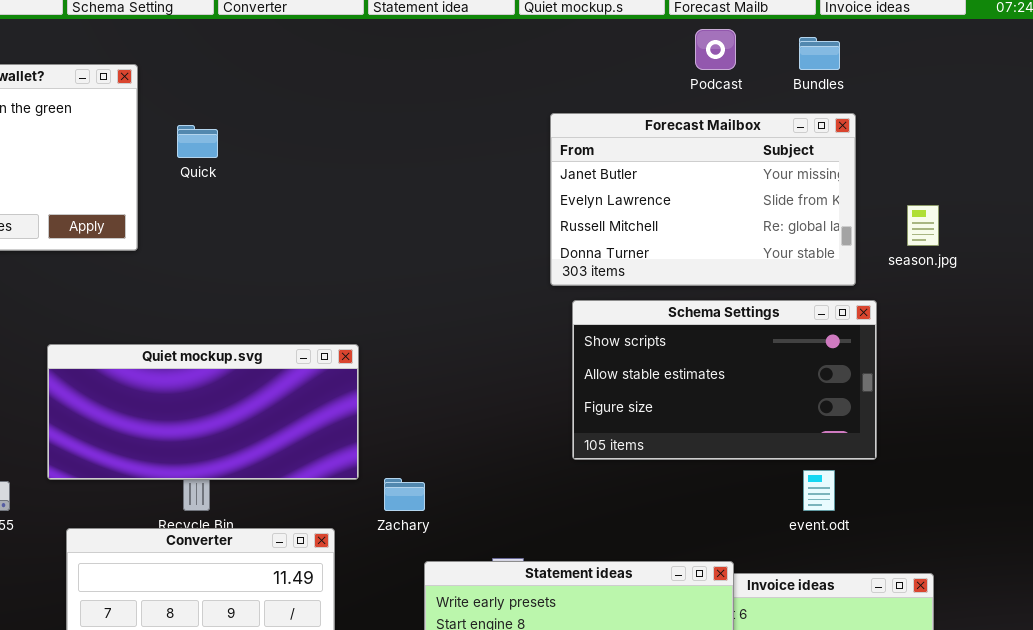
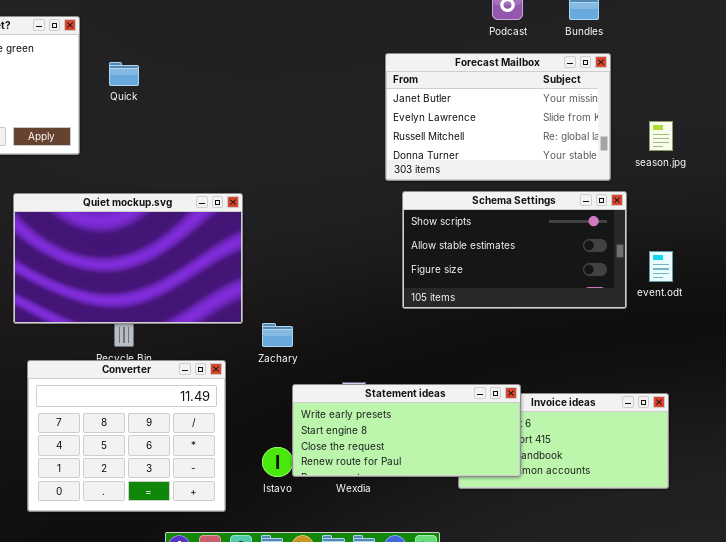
Quiet mockup.svg: [47,344,359,480] -> [13,193,243,324], resized
event.odt: [803,470,835,511] -> [649,251,673,282], moved

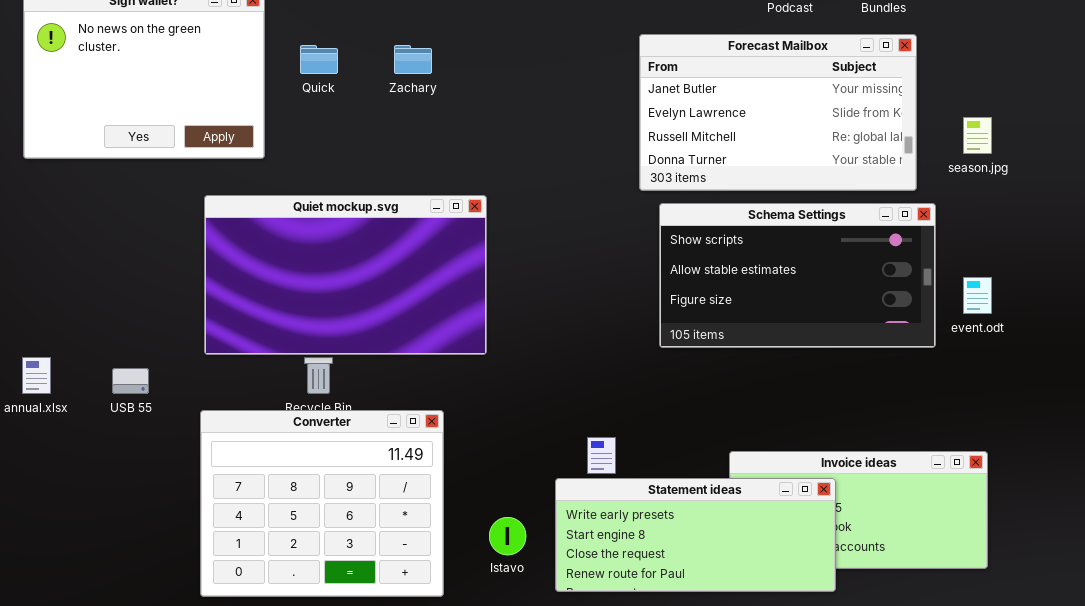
Quiet mockup.svg: [13,193,243,324] -> [204,195,487,355], moved
Zachary: [262,323,293,347] -> [394,45,432,74], moved
Statement ideas: [292,384,521,477] -> [555,478,836,592], moved

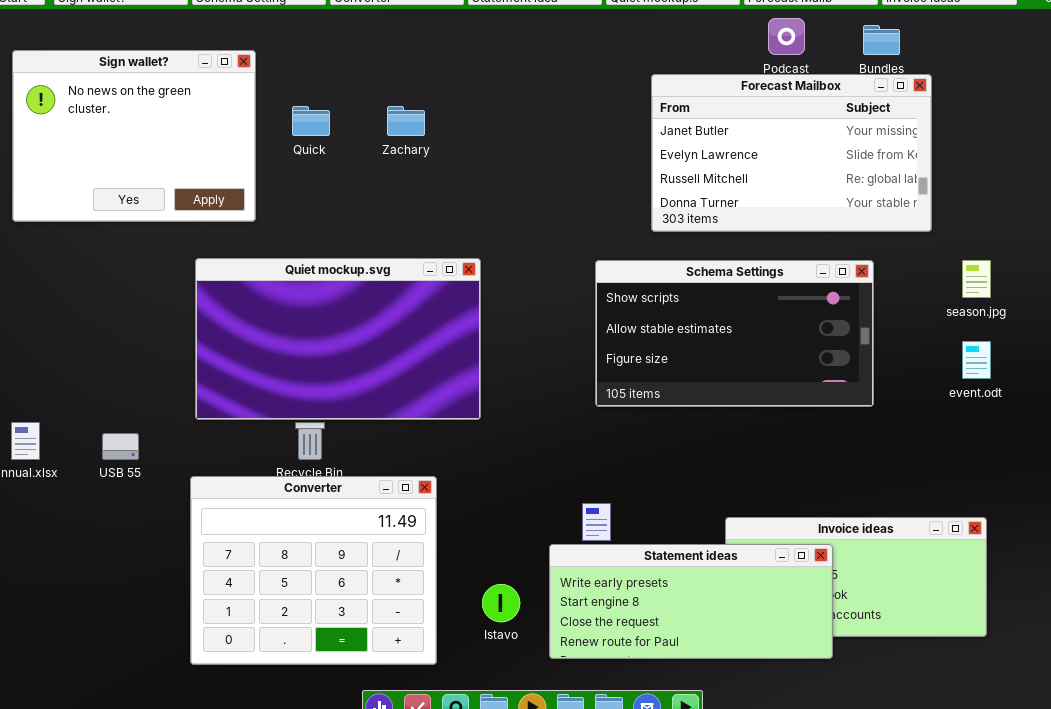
Forecast Mailbox: [639,34,917,191] -> [651,74,932,232], moved
season.jpg: [963,117,992,154] -> [962,260,991,298], moved
Schema Settings: [659,203,936,348] -> [595,260,874,407], moved

